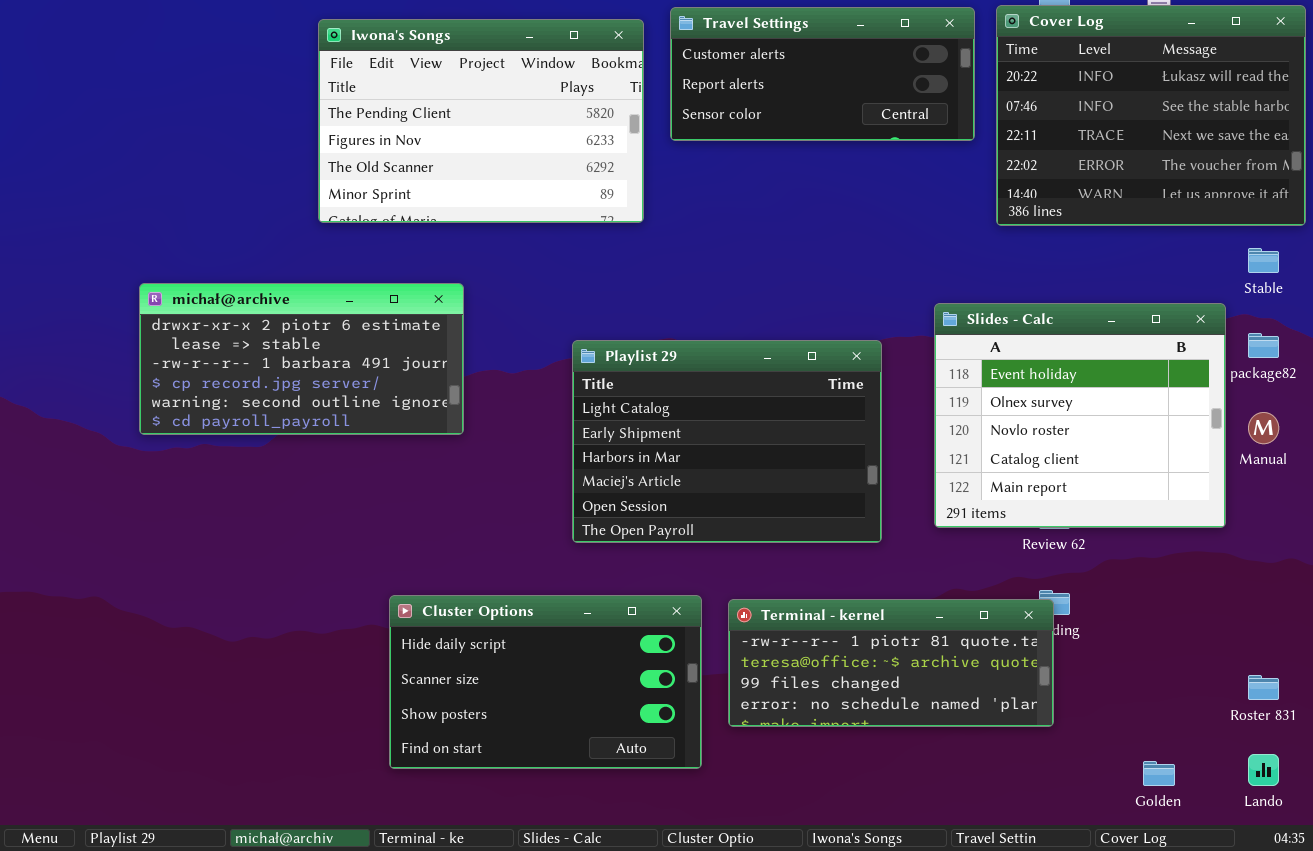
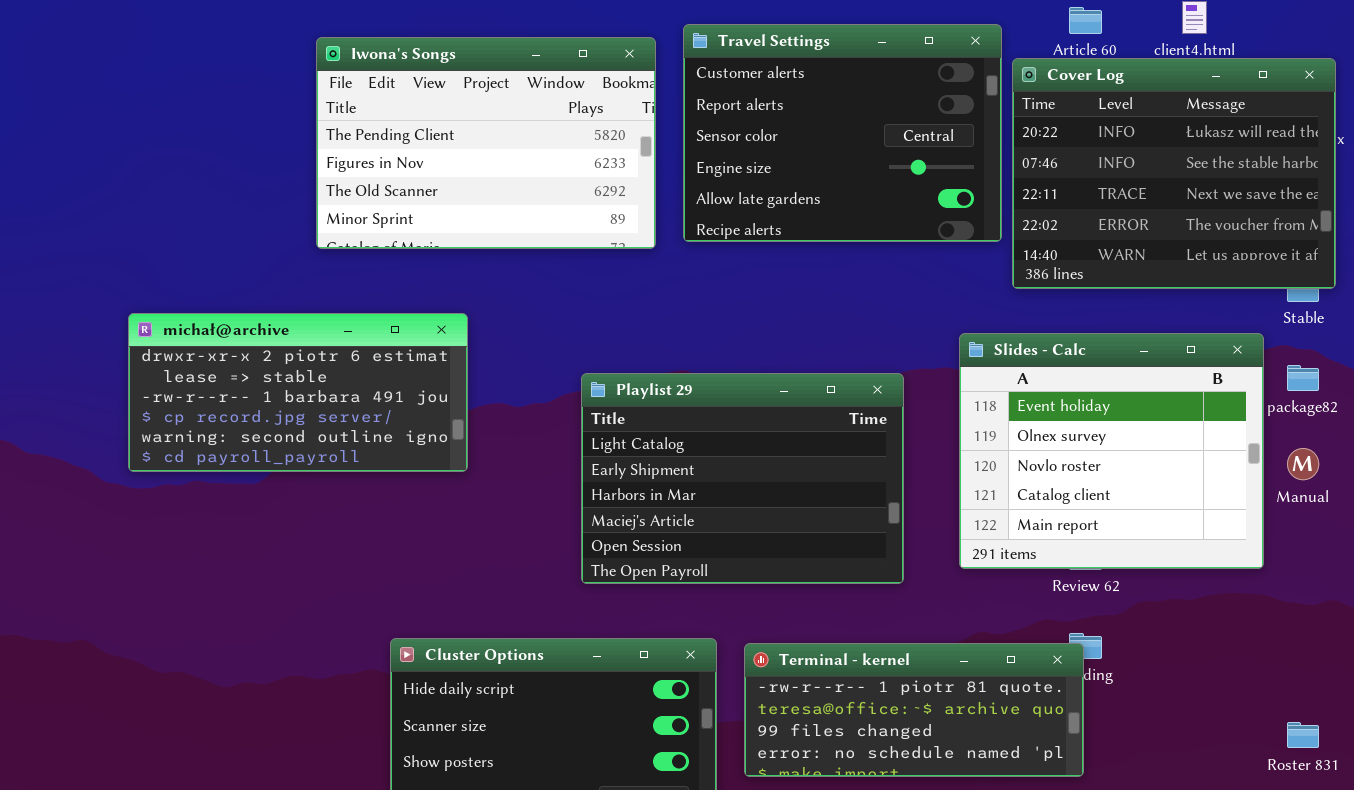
Cover Log: [996,5,1306,226] -> [1012,58,1336,289], moved
Travel Settings: [670,7,975,141] -> [683,24,1002,242], resized

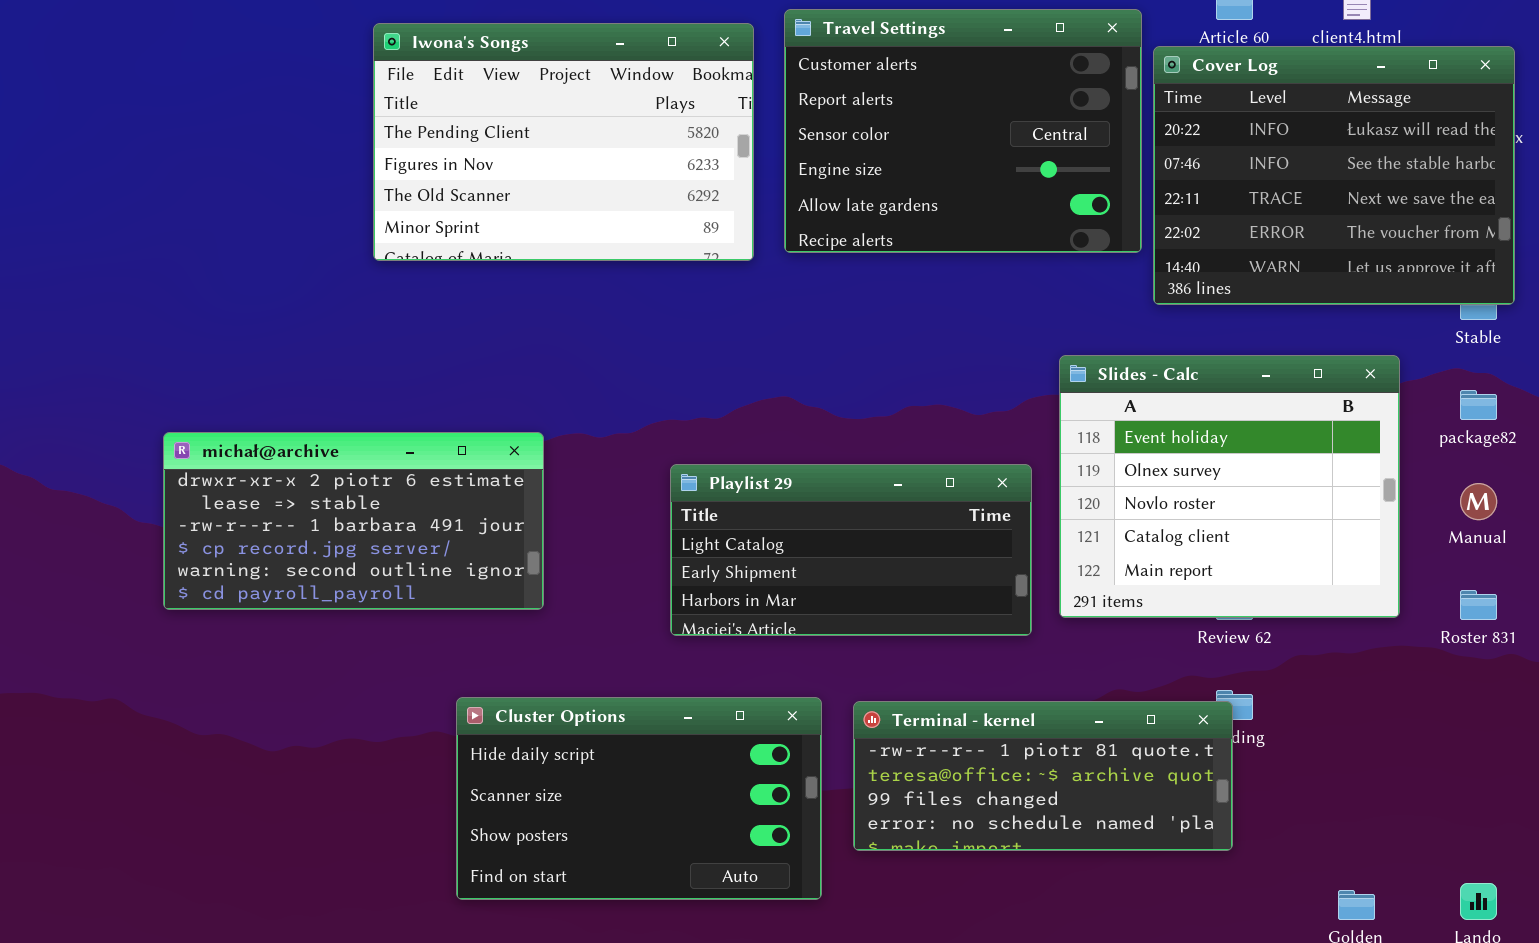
michał@archive: [128,313,468,472] -> [163,432,544,610], moved
Slides - Calc: [959,333,1264,569] -> [1059,355,1400,618], moved
Playlist 29: [581,373,904,584] -> [670,464,1032,636], resized
Roster 831: [1287,722,1319,748] -> [1460,590,1497,620], moved

